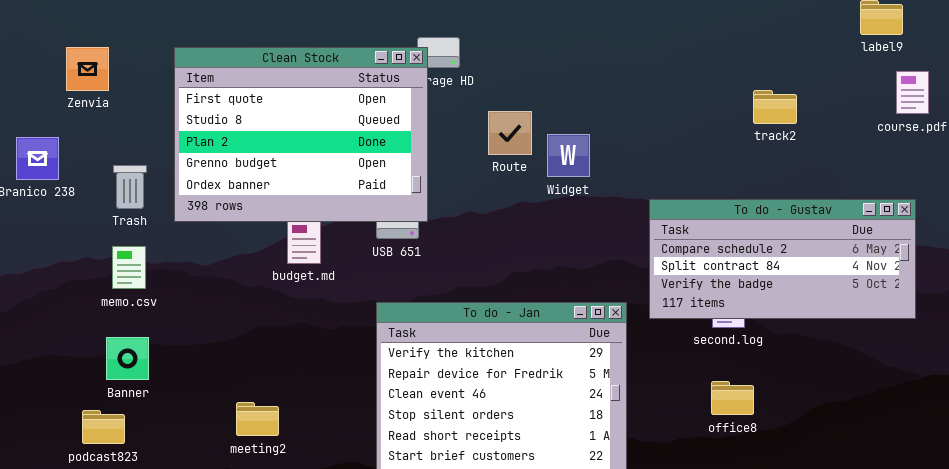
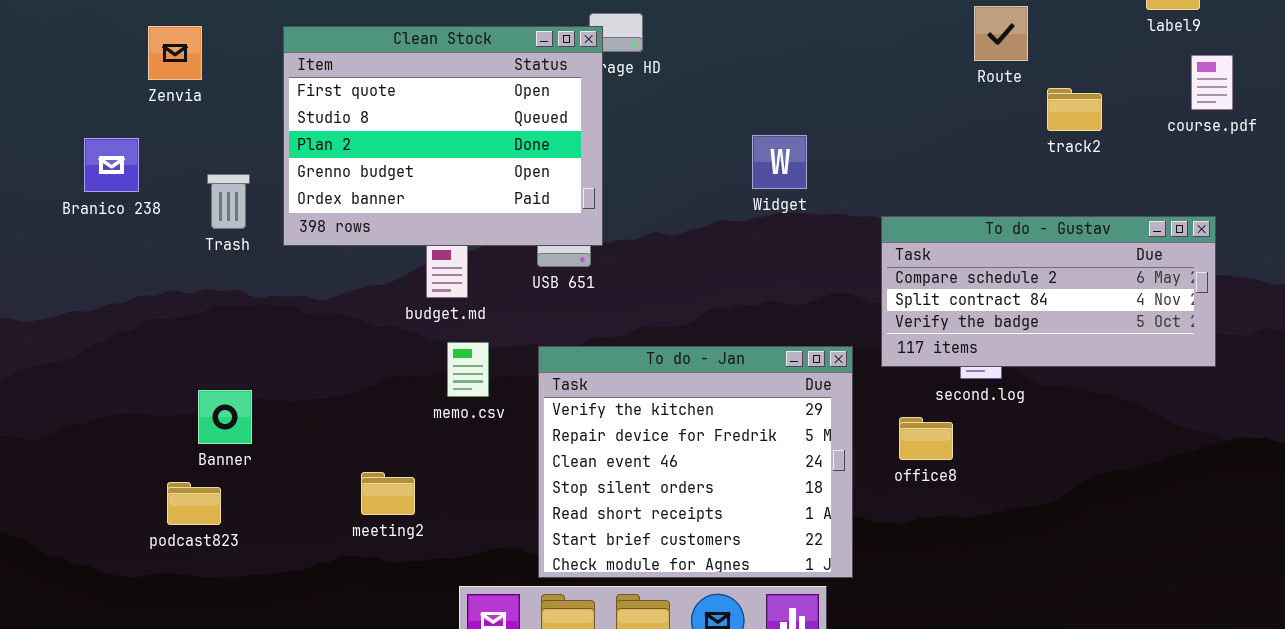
track2: [753,90,797,124] -> [1047,88,1102,131], moved
Route: [488,111,532,155] -> [974,6,1028,61], moved
memo.csv: [112,246,146,289] -> [447,342,489,397], moved
office8: [711,381,754,415] -> [899,417,953,460], moved

